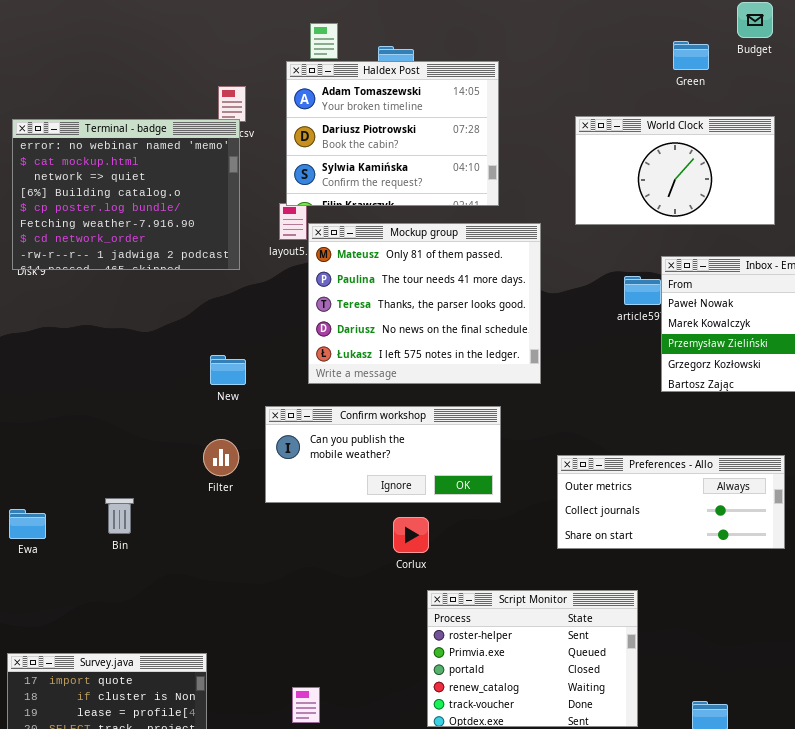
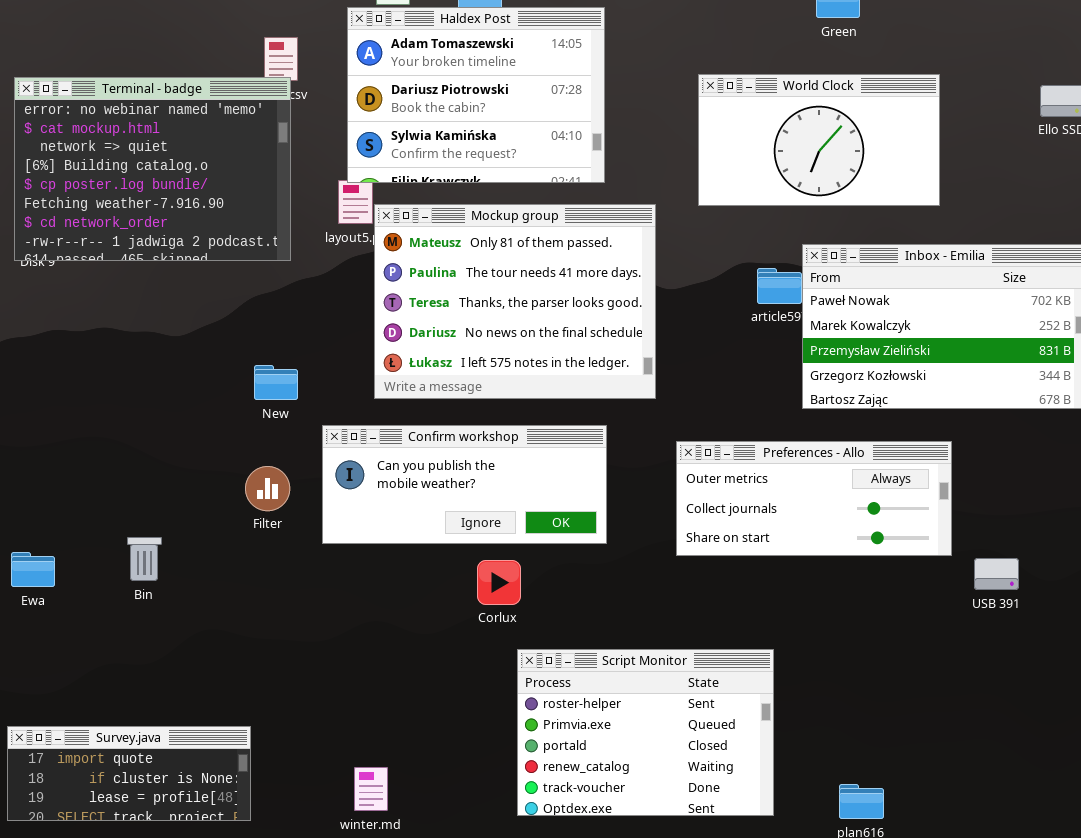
Preferences - Allo: [557,455,785,549] -> [676,441,952,556], moved

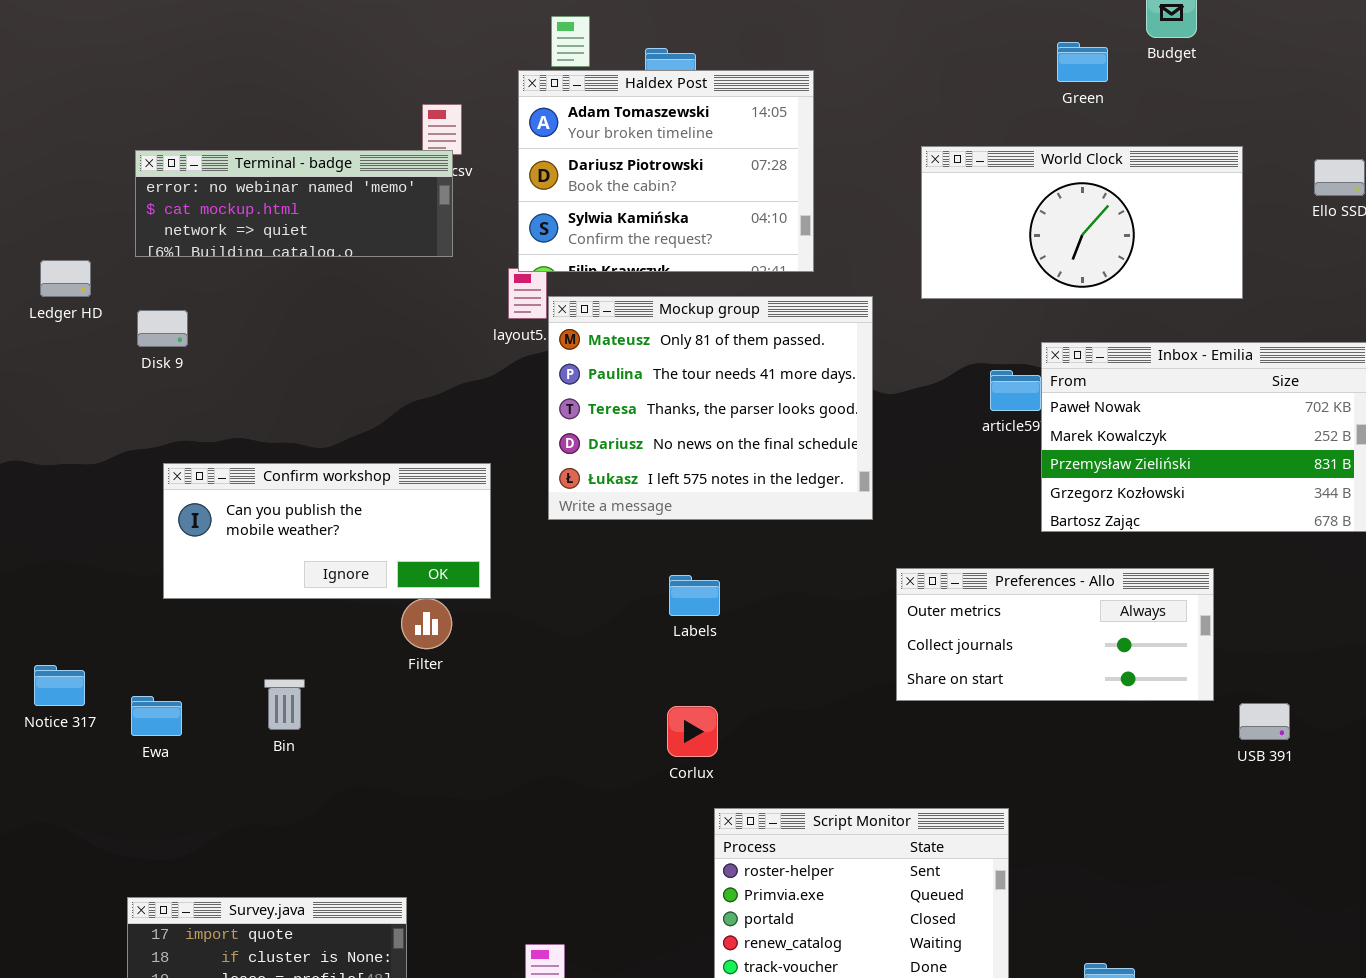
World Clock: [698,74,940,206] -> [921,146,1243,299], resized
Terminal - badge: [14,77,291,261] -> [135,150,453,257], resized
Confirm workshop: [322,425,607,544] -> [163,463,491,599], moved

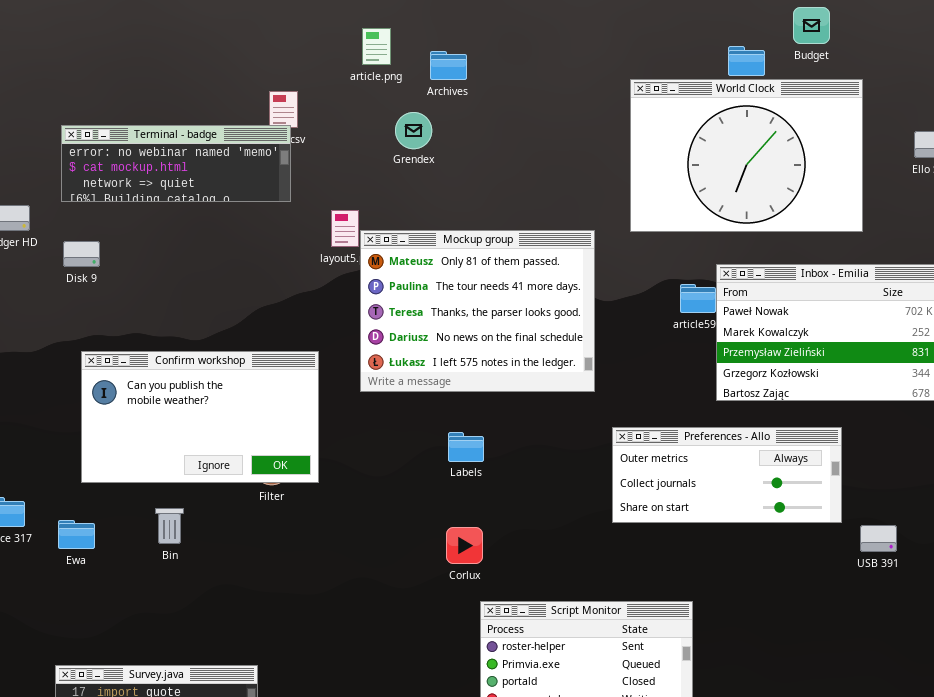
Haldex Post: [518,70,814,272] -> none, closed
World Clock: [921,146,1243,299] -> [630,79,863,232], resized
Confirm workshop: [163,463,491,599] -> [81,351,319,483], resized

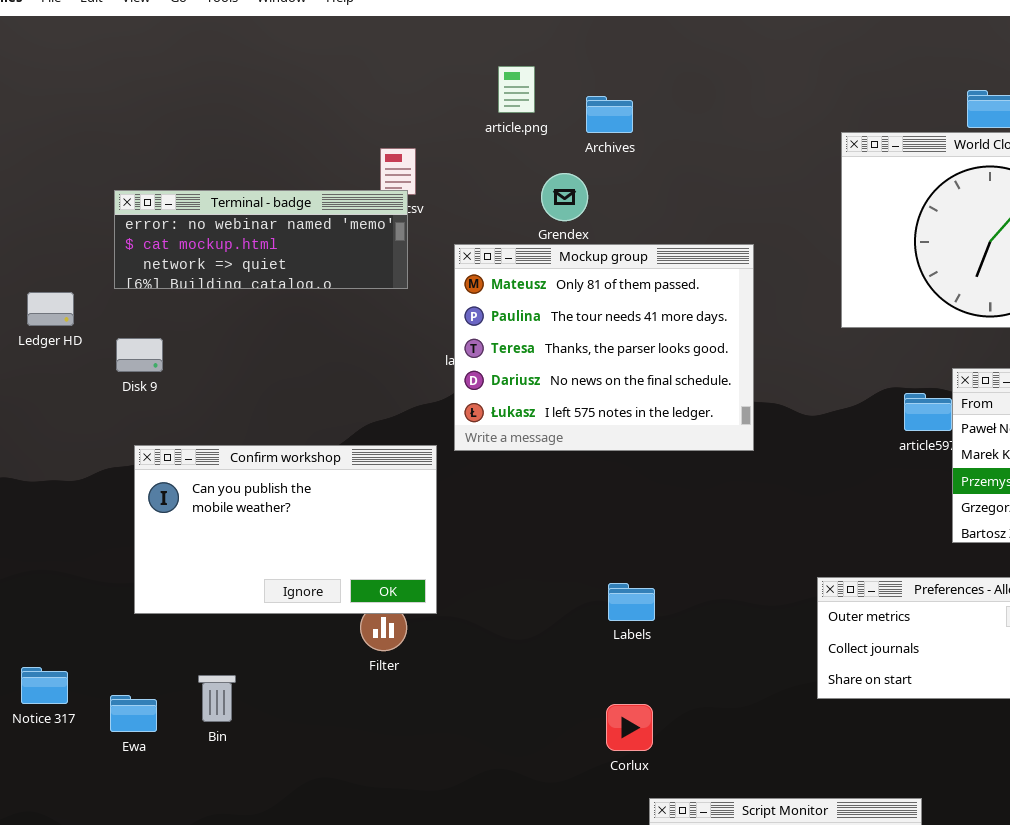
Mockup group: [360,230,595,392] -> [454,244,754,451], moved
Confirm workshop: [81,351,319,483] -> [134,445,437,614], moved
Bin: [155,508,184,544] -> [198,675,236,722], moved

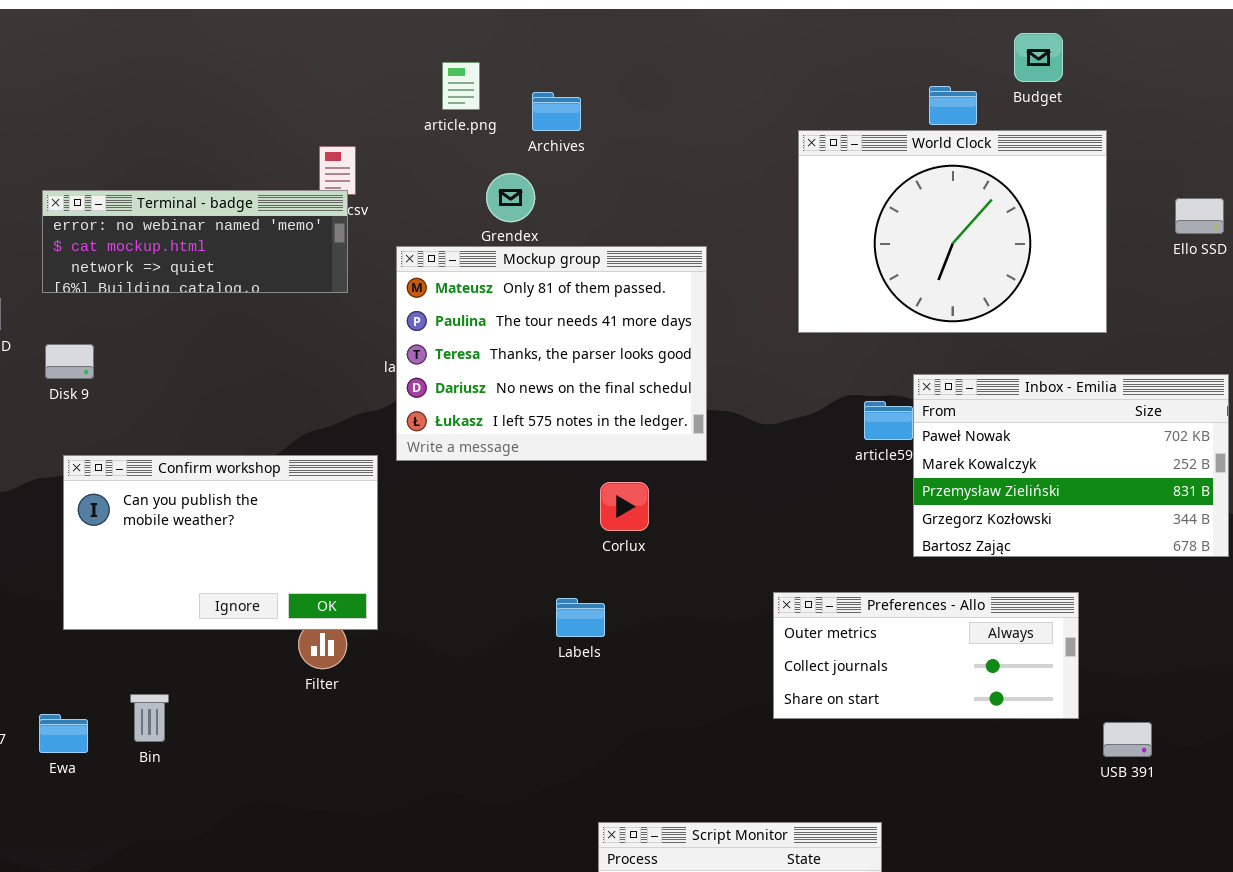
Corlux: [606,704,653,751] -> [600,482,649,531], moved

